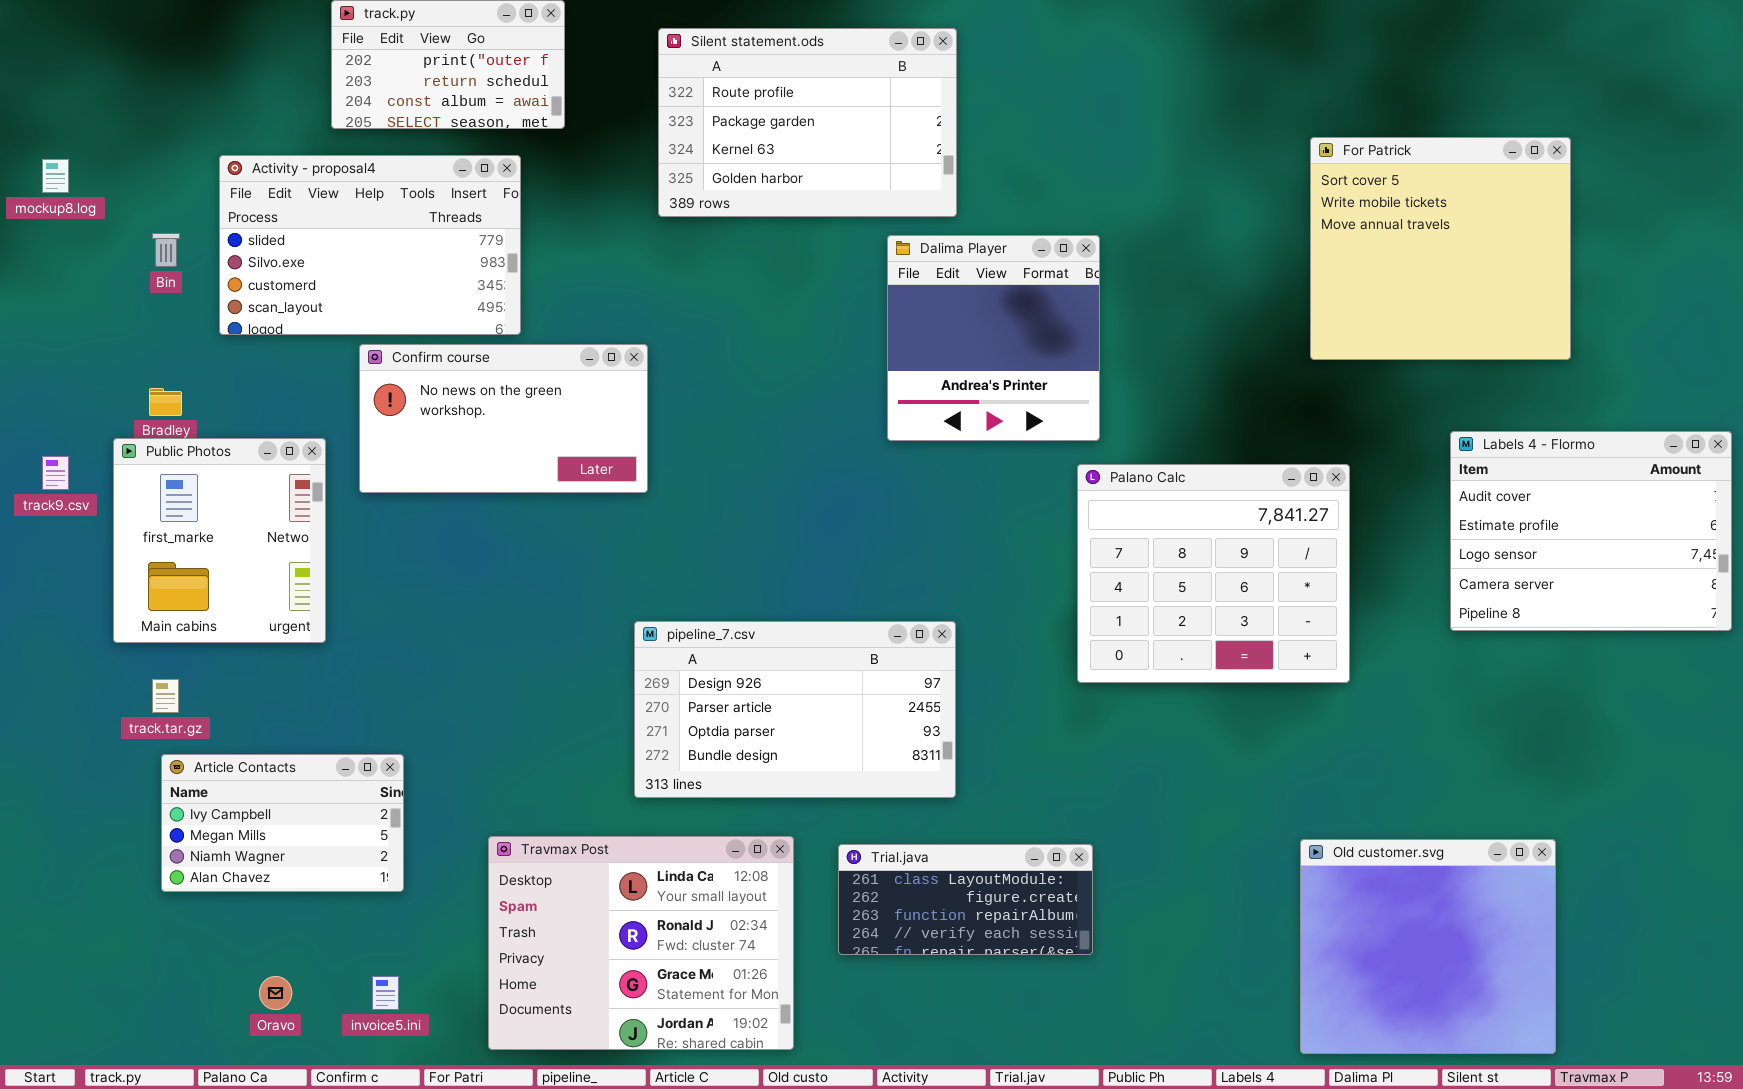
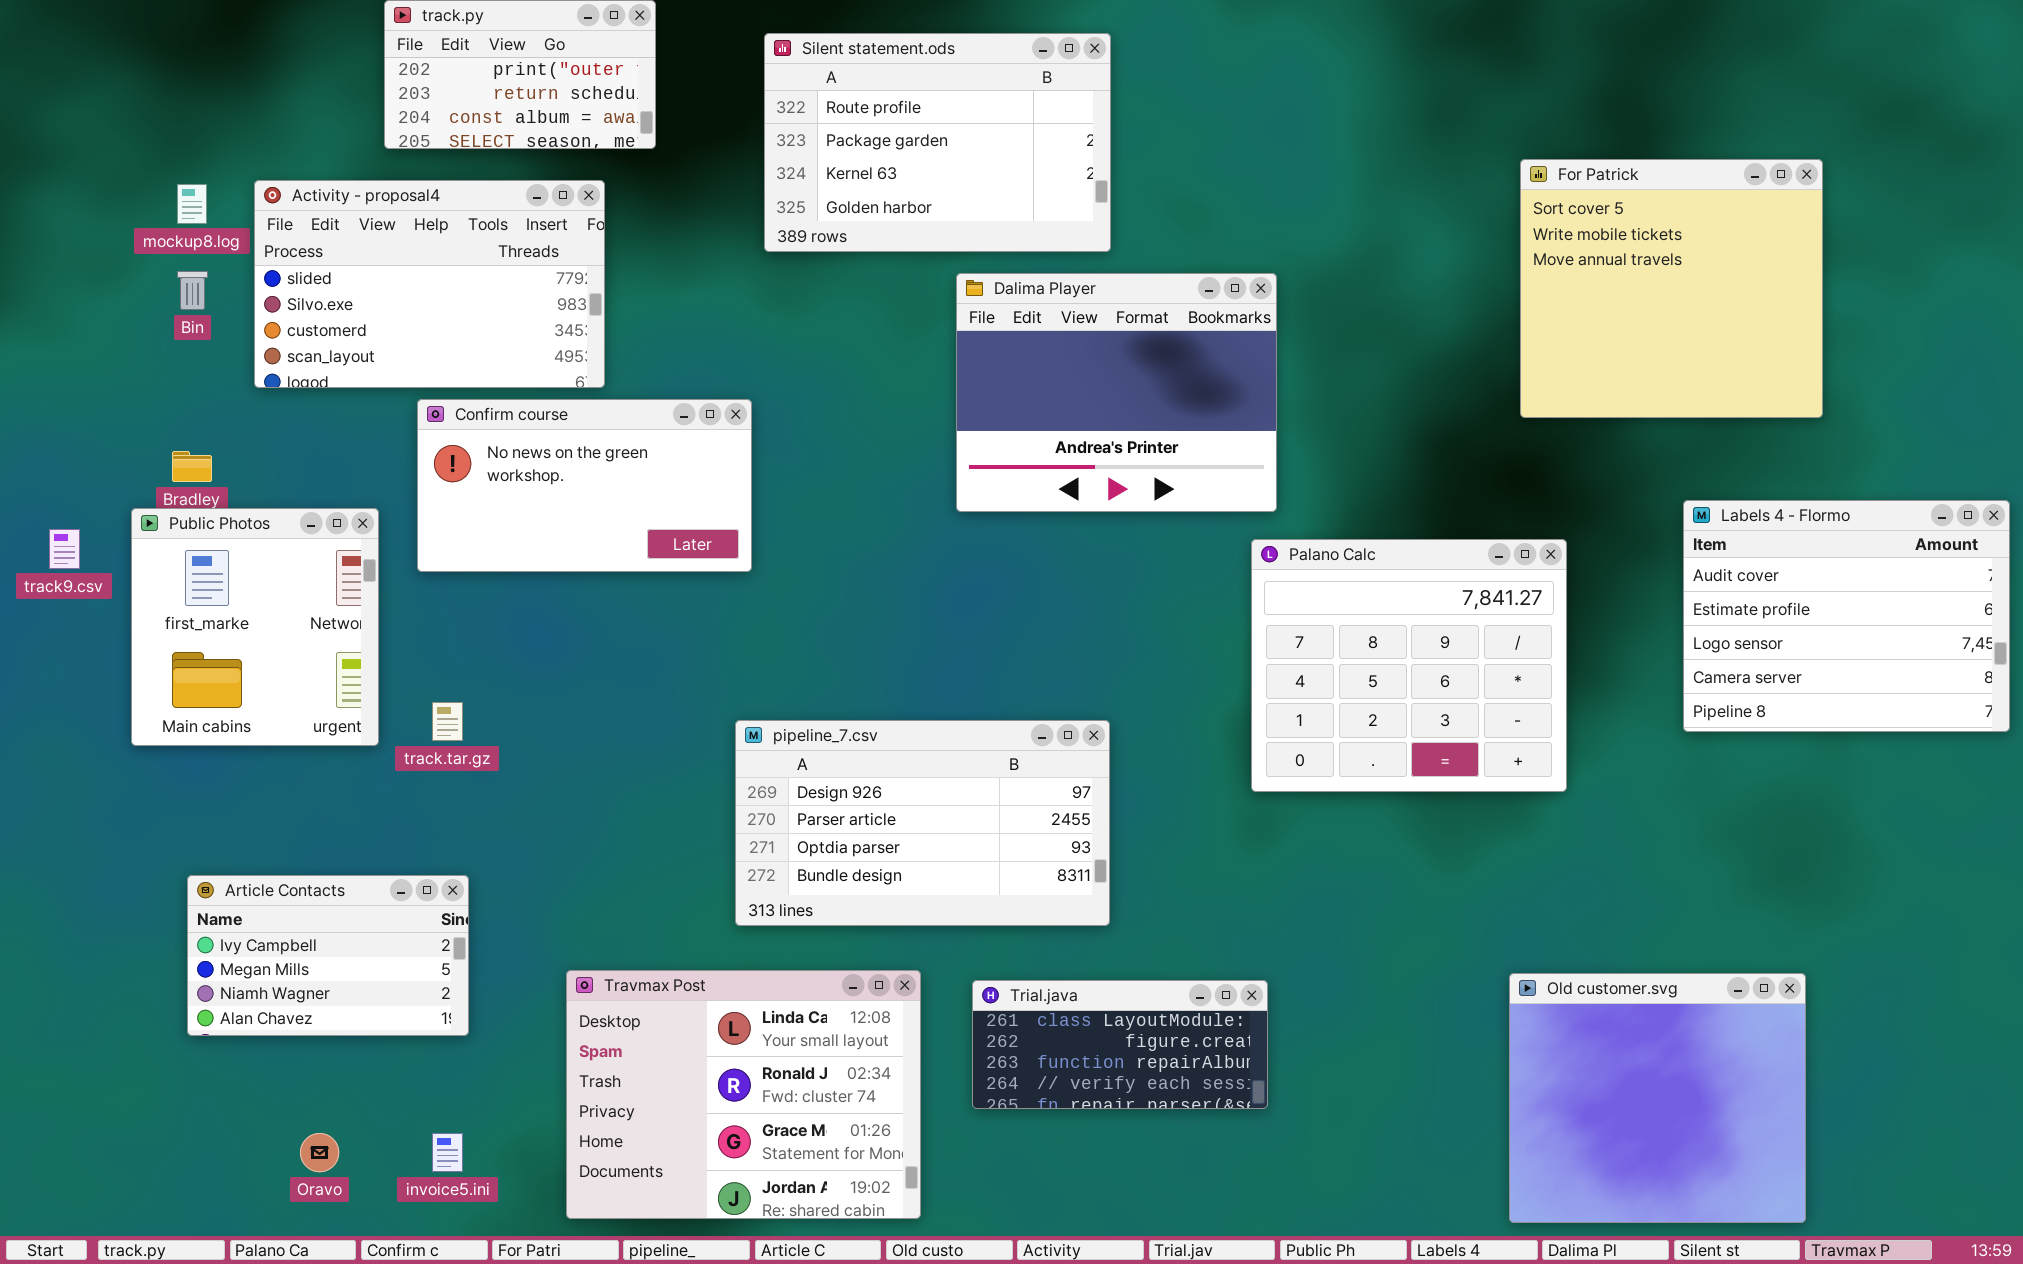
mockup8.log: [42,159,69,193] -> [177,184,207,224], moved
Dalima Player: [887,235,1100,441] -> [956,273,1277,512], resized
track.tar.gz: [152,679,179,713] -> [432,702,463,741], moved

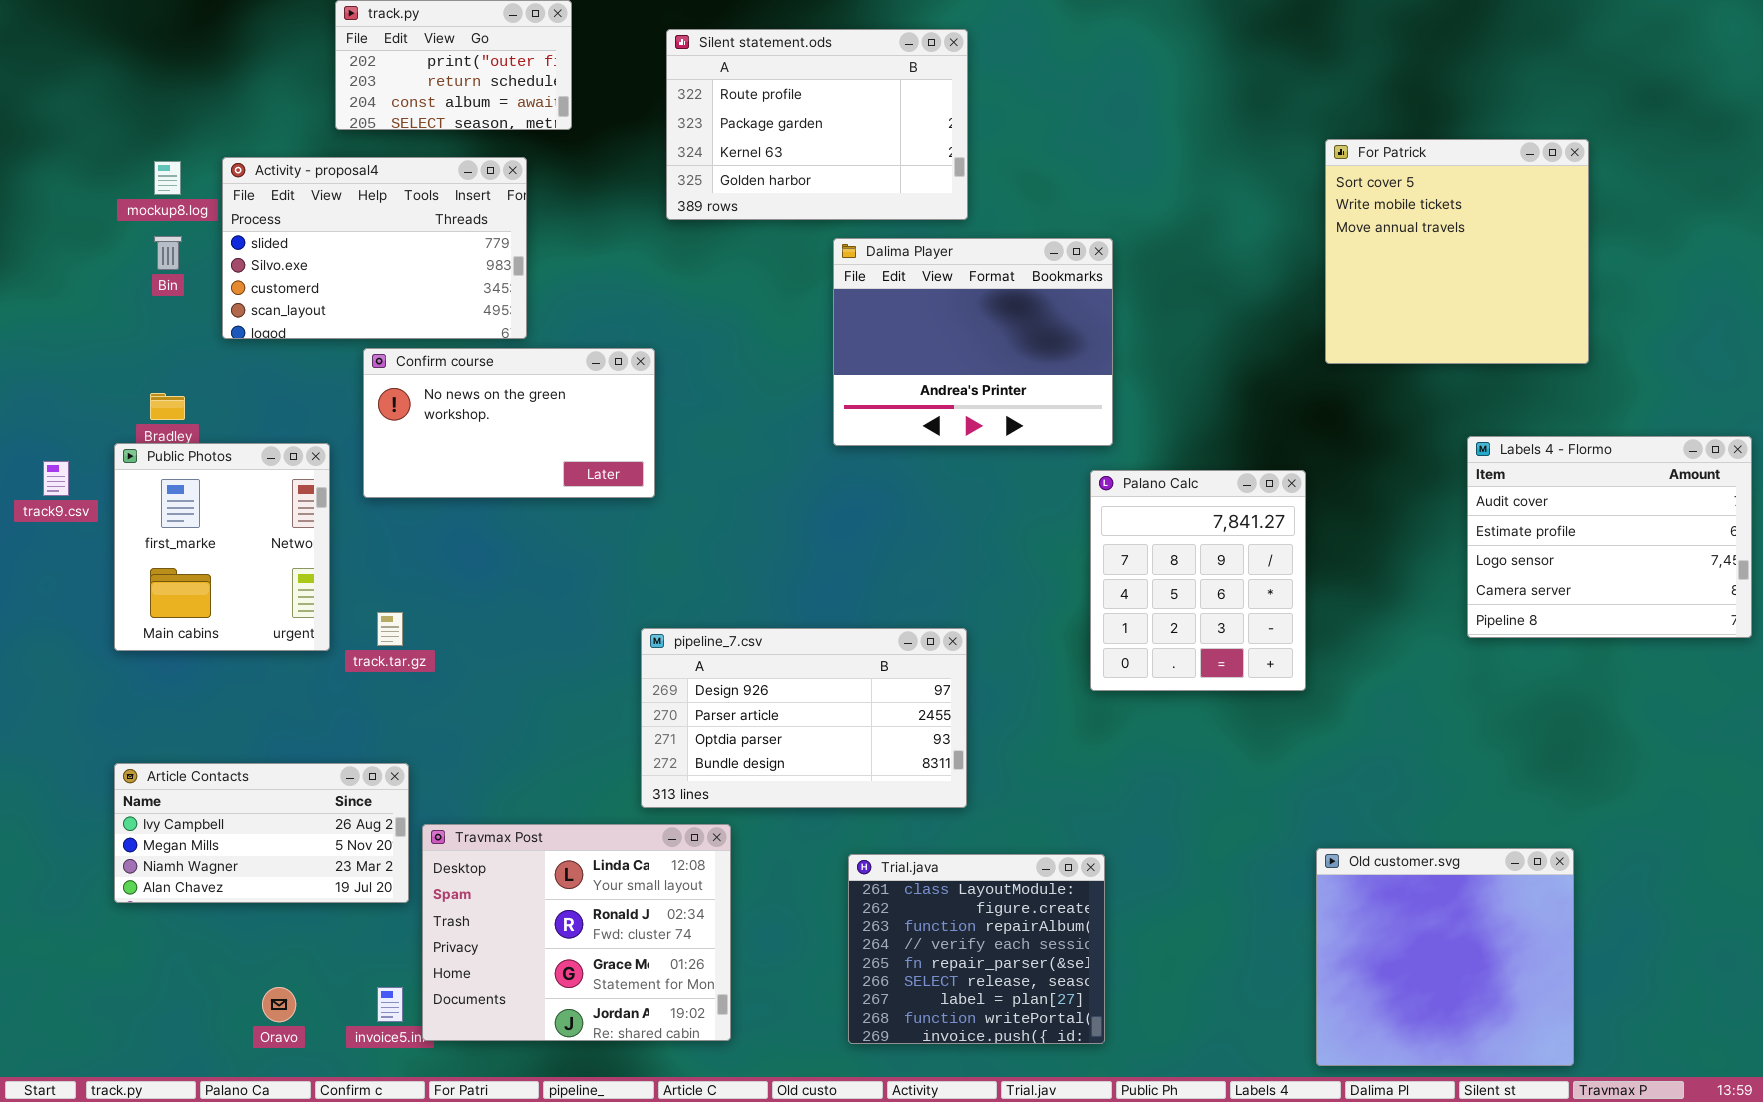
Palano Calc: [1251,539,1567,792] -> [1090,470,1306,691], resized
Article Contacts: [187,875,469,1036] -> [114,763,409,903], resized
Travmax Post: [566,970,921,1219] -> [422,824,731,1041], moved
Trial.java: [972,980,1268,1109] -> [848,854,1105,1044], resized

